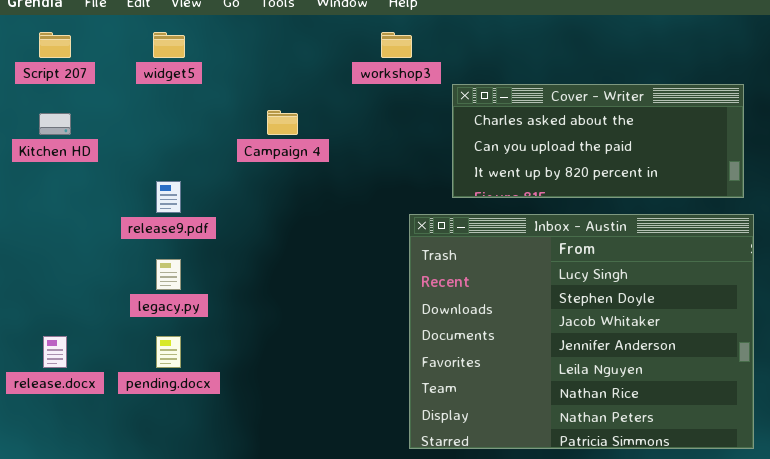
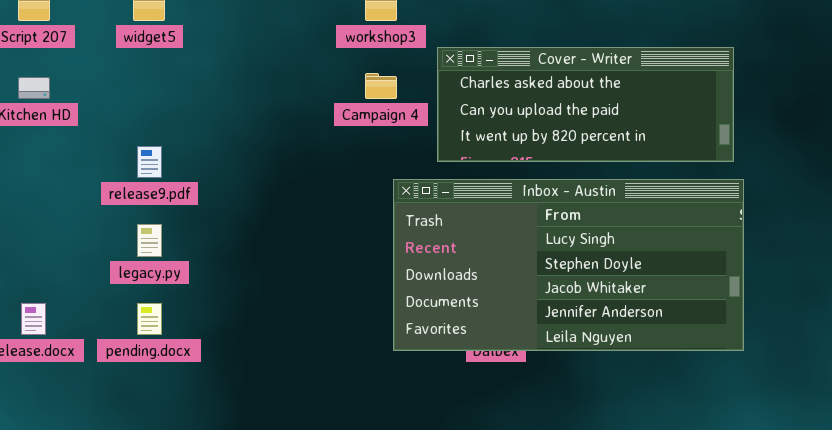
Campaign 4: [267,110,298,135] -> [365,73,397,99], moved
Inbox - Austin: [409,214,754,449] -> [393,179,744,351], resized

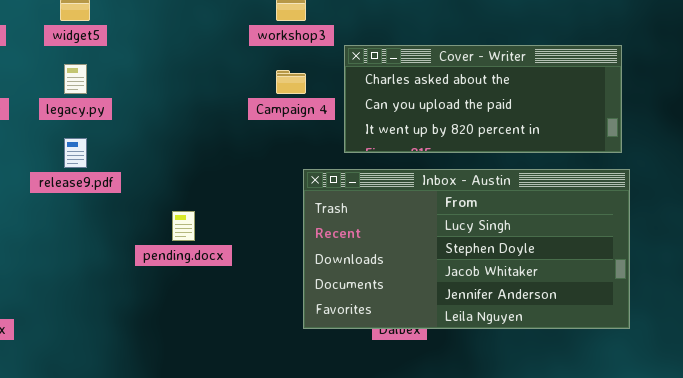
legacy.py: [137,224,162,257] -> [64,64,87,94], moved
pending.docx: [137,303,162,335] -> [172,211,195,241], moved

